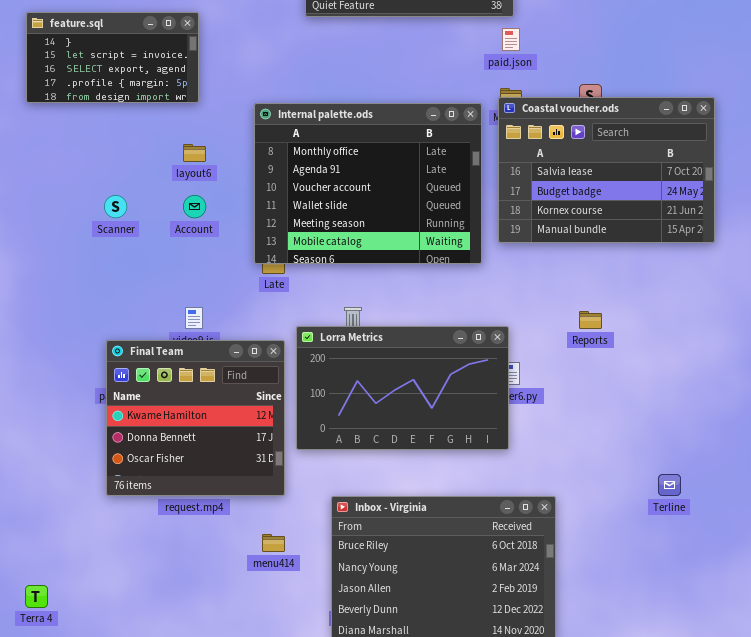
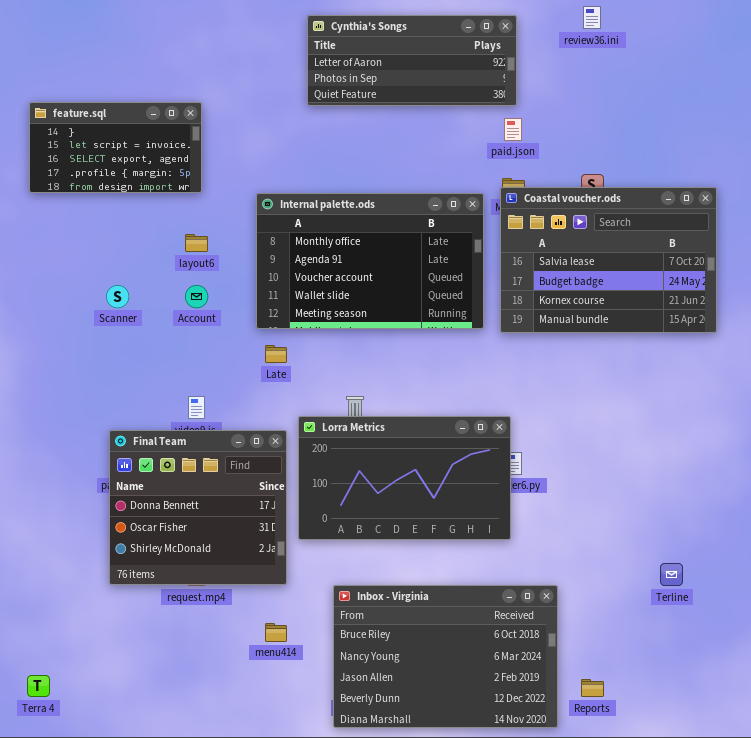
Internal palette.ods: [254,103,482,264] -> [256,193,484,329], resized
Reports: [579,311,602,329] -> [581,679,604,697], moved
Final Team: [106,340,285,496] -> [109,430,287,585], scrolled down 1 row

